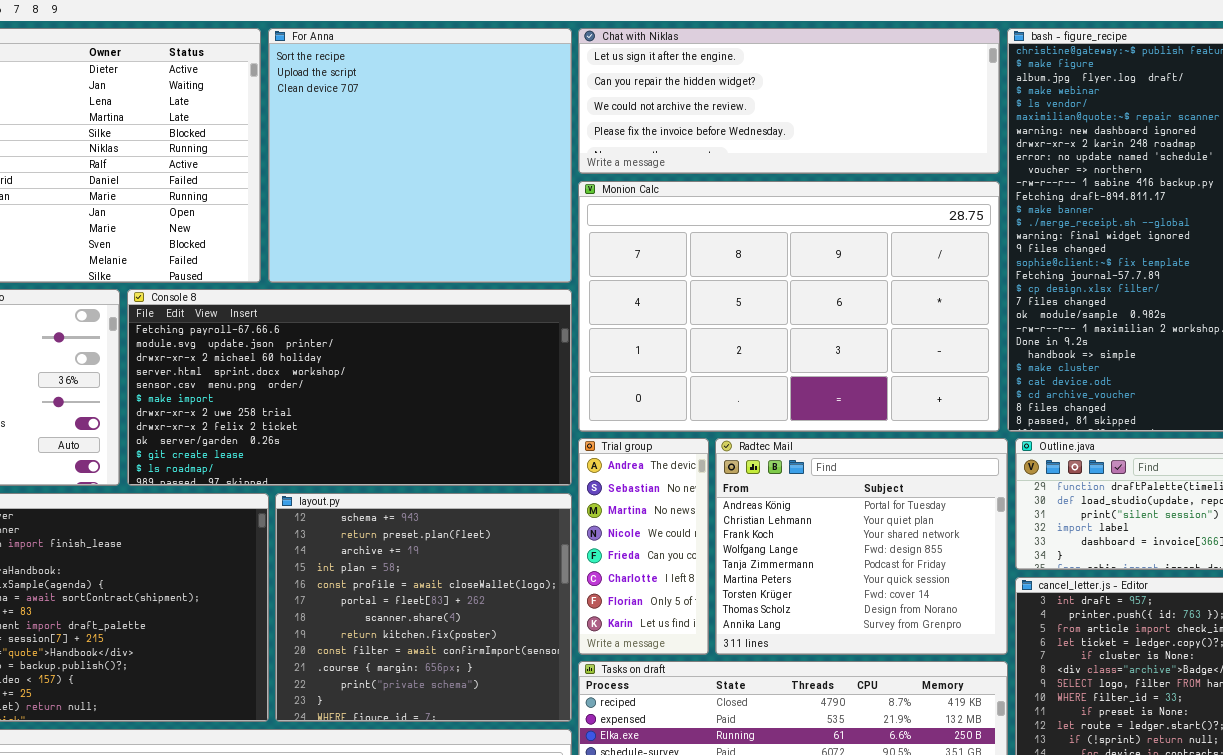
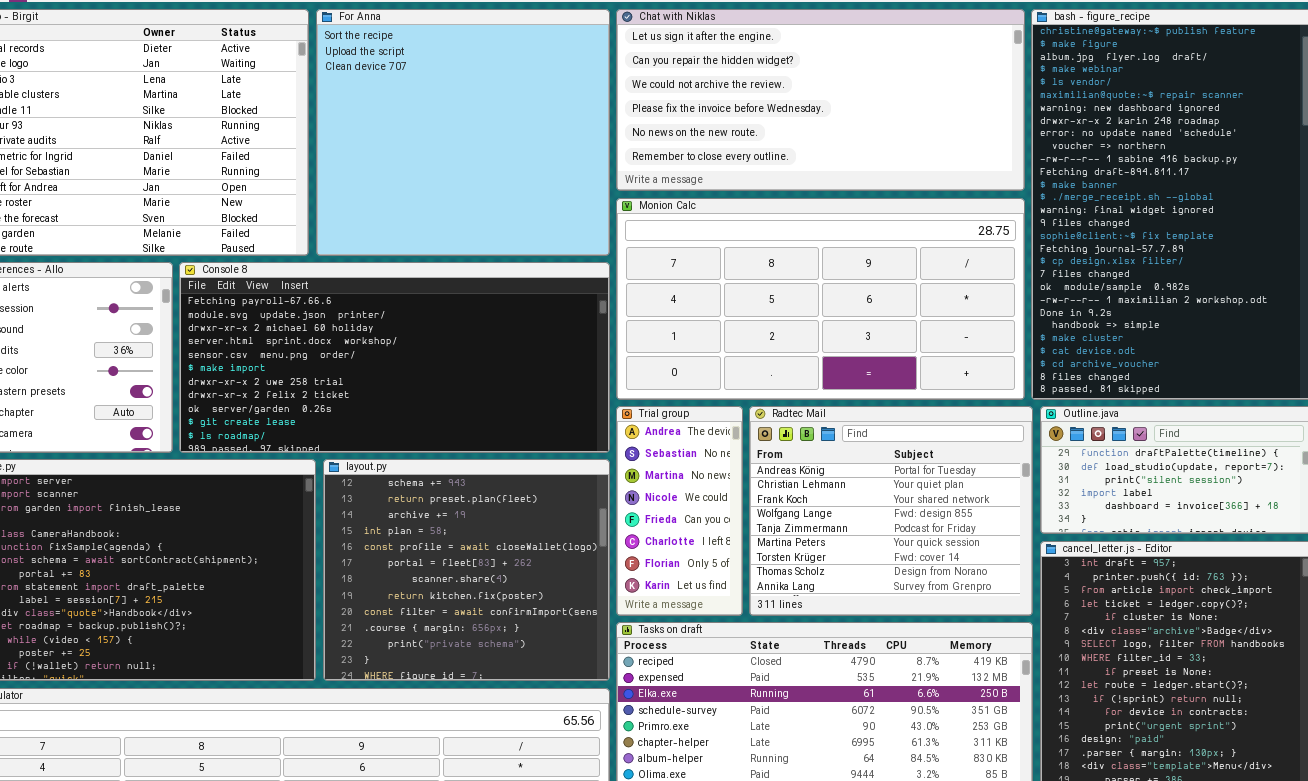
Chat with Niklas: [578,28,1000,174] -> [616,9,1025,191], resized
Monion Calc: [578,181,1000,432] -> [616,198,1025,400], resized

